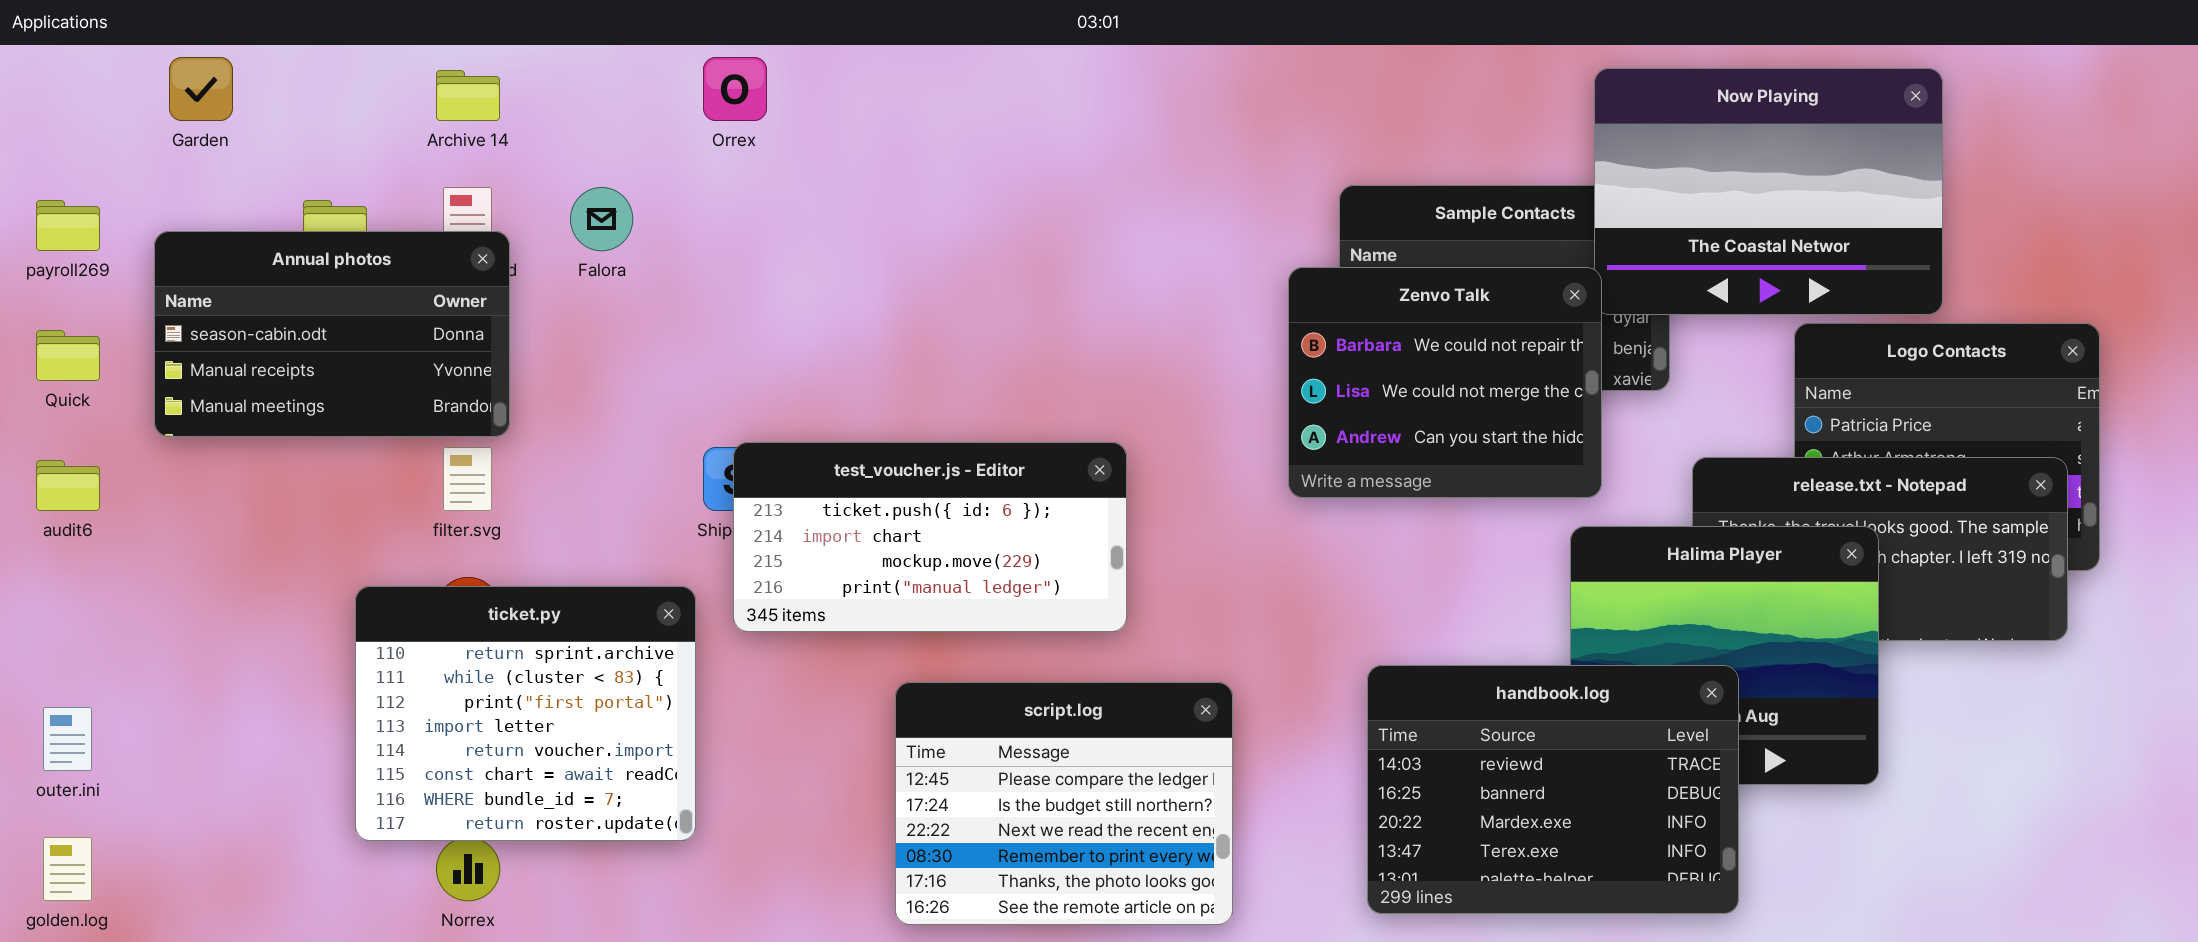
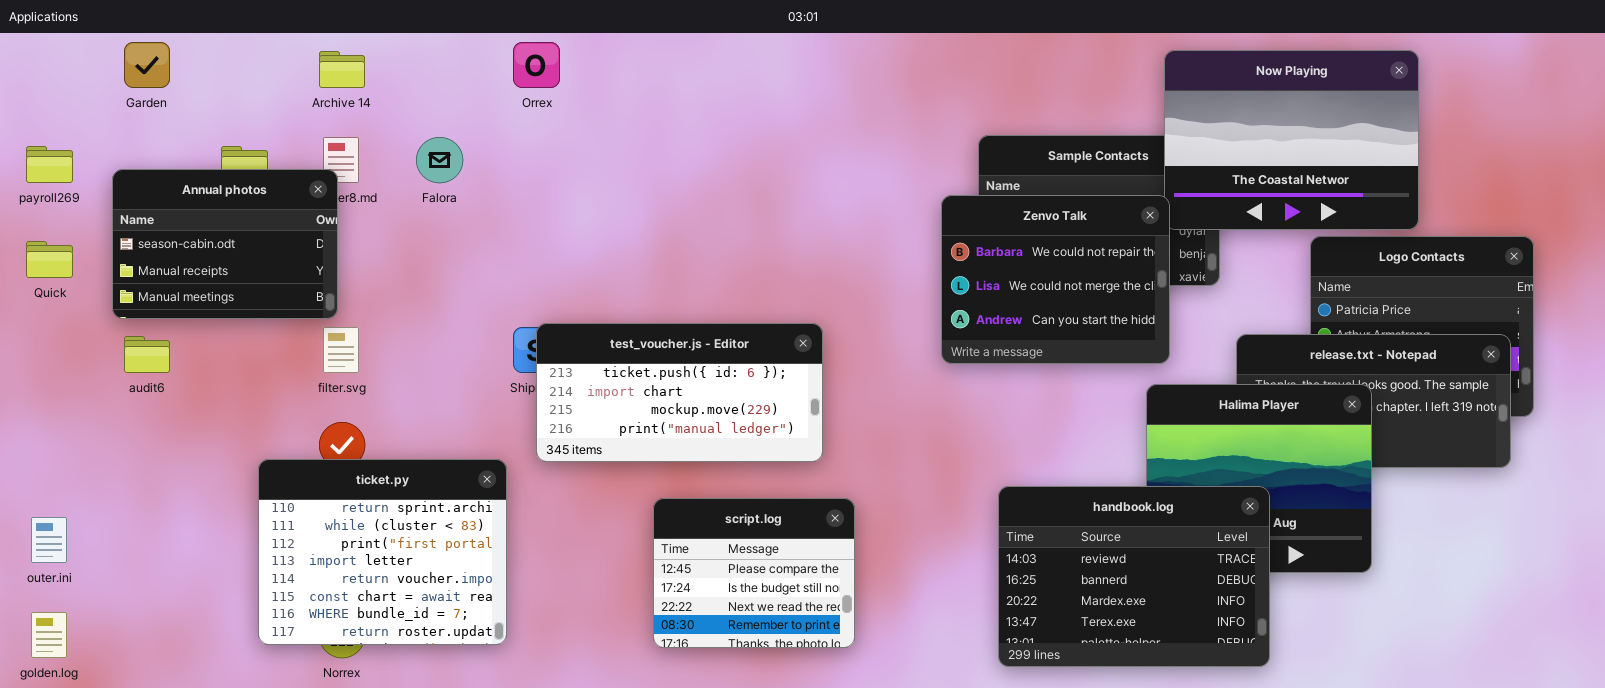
Annual photos: [154,231,510,437] -> [112,169,338,319], resized
audit6: [36,460,100,511] -> [124,336,170,373], moved
ticket.py: [355,586,696,841] -> [258,459,507,645], moved
script.log: [895,682,1233,925] -> [653,498,855,648], resized

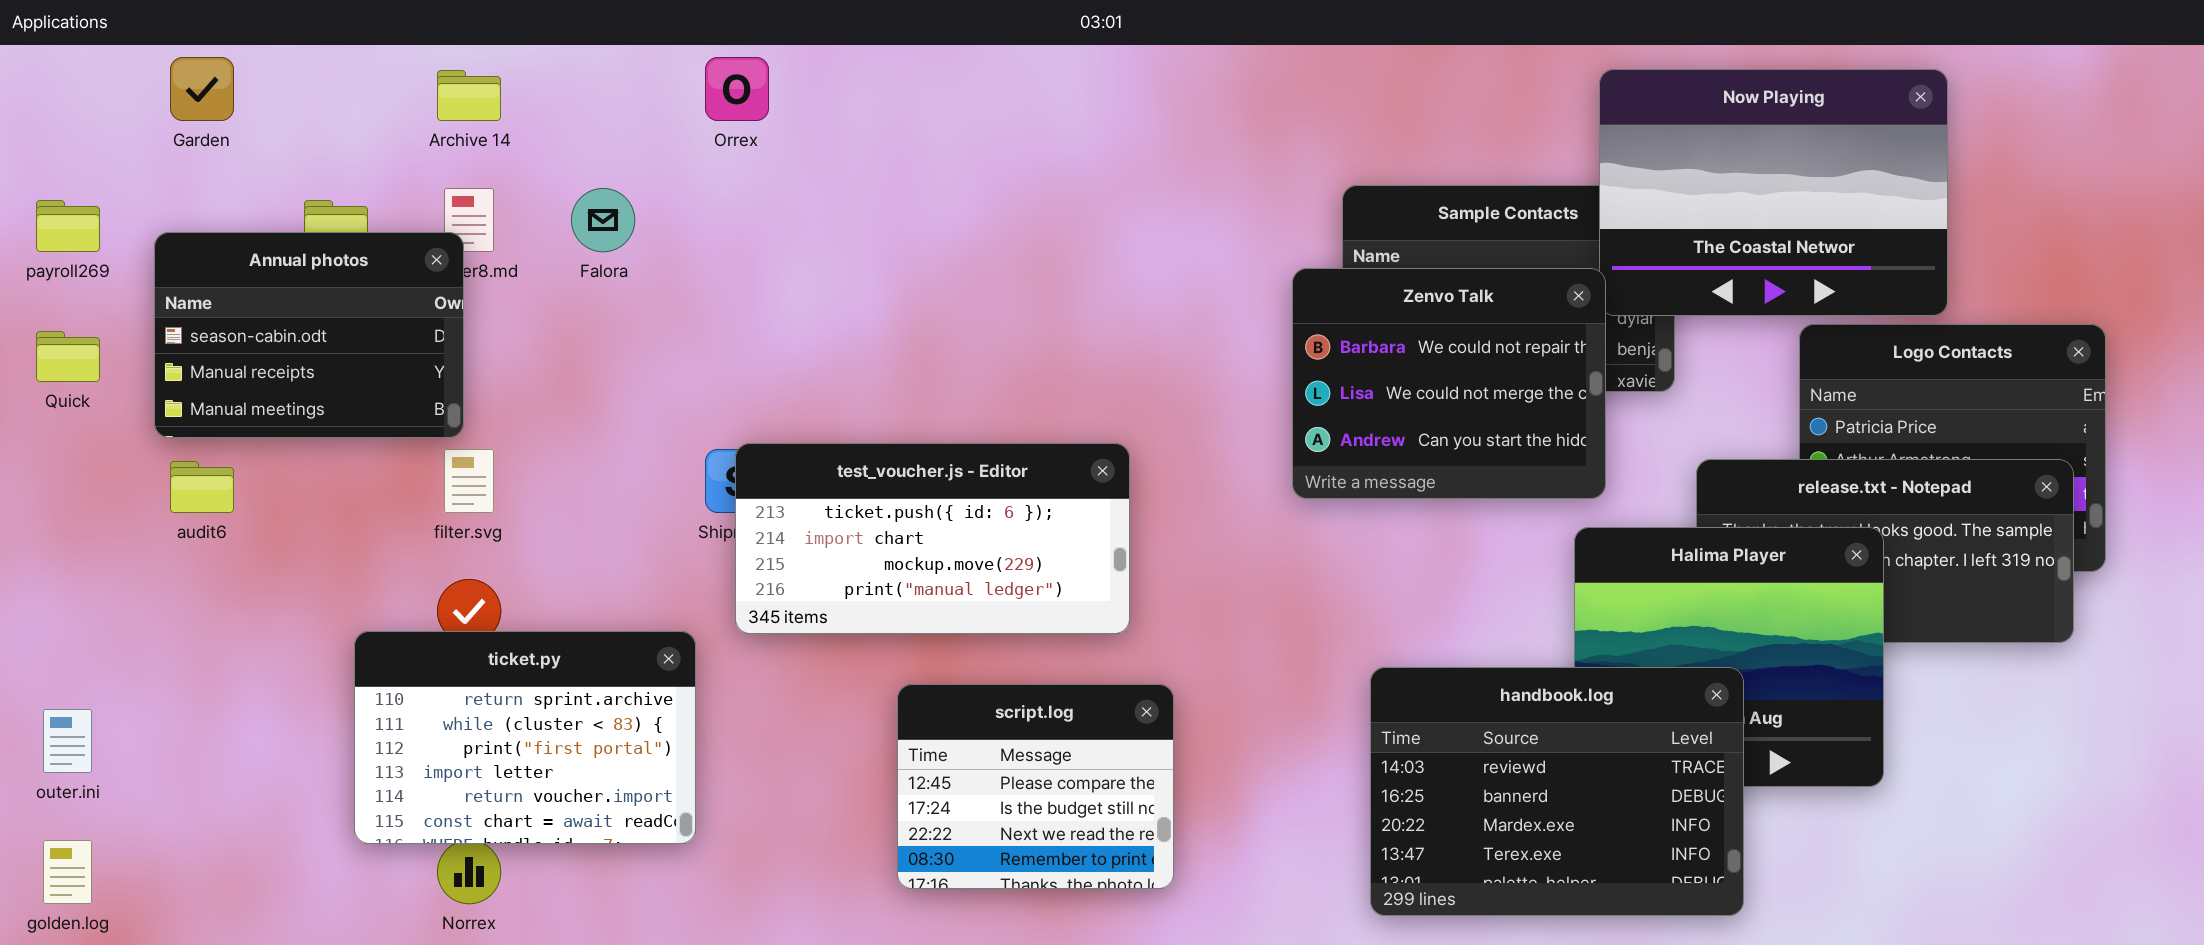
ticket.py: [258,459,507,645] -> [354,631,696,844], resized

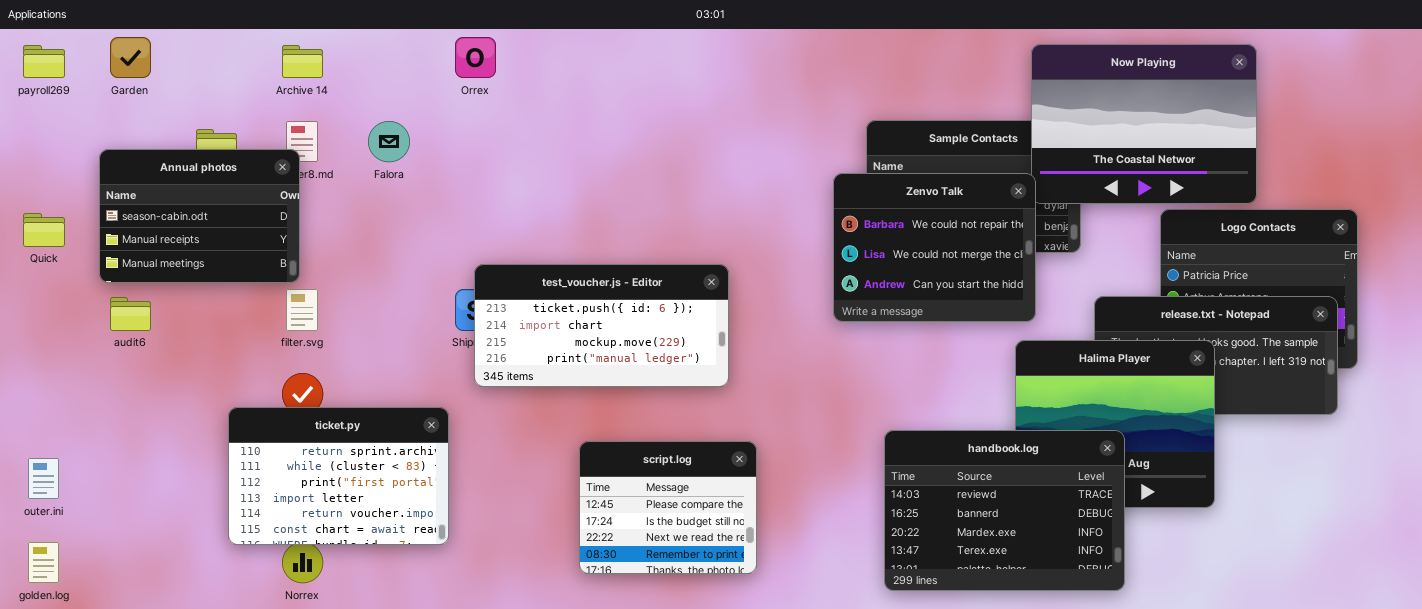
payroll269: [36,200,100,252] -> [23,45,65,78], moved
test_voucher.js - Editor: [735,443,1130,634] -> [474,264,729,387], moved

